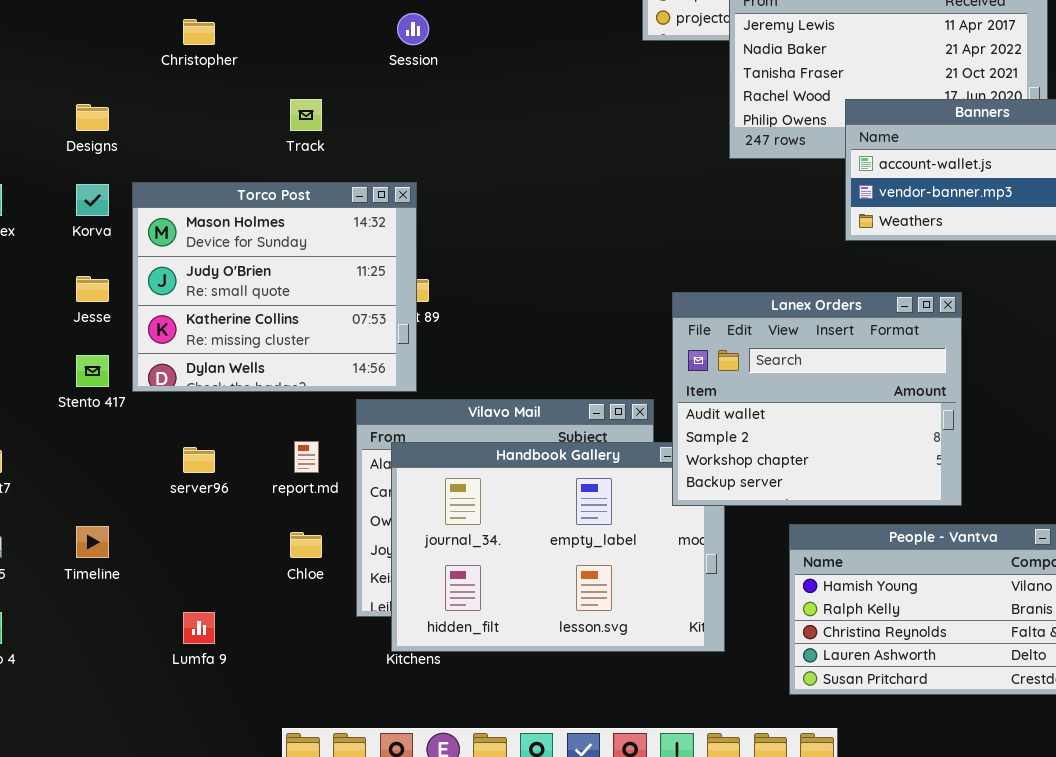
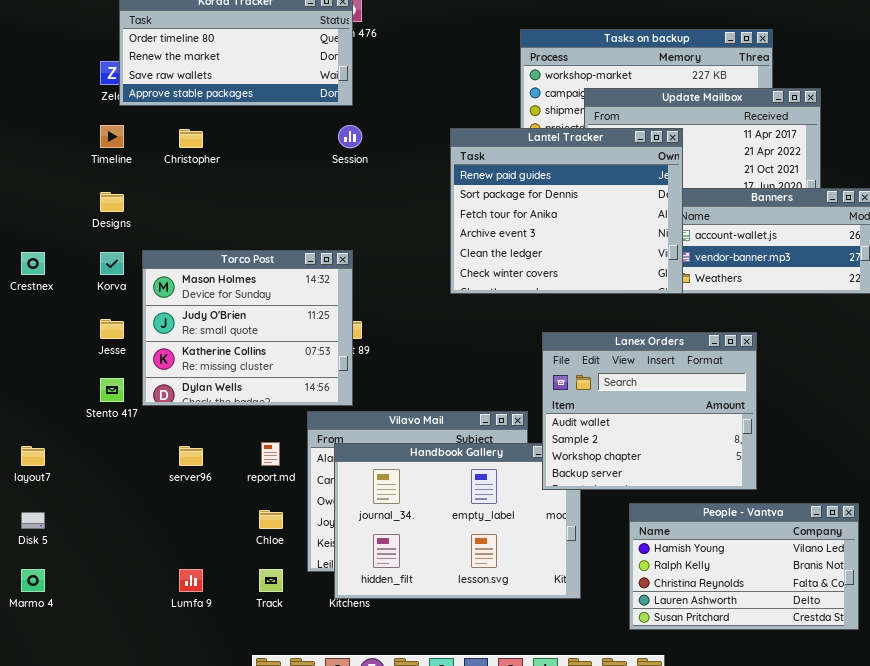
Lantel Tracker: none -> [450,128,683,294], opened
Track: [290,99,322,131] -> [259,569,283,592], moved
Timeline: [76,526,109,558] -> [100,125,124,148], moved

